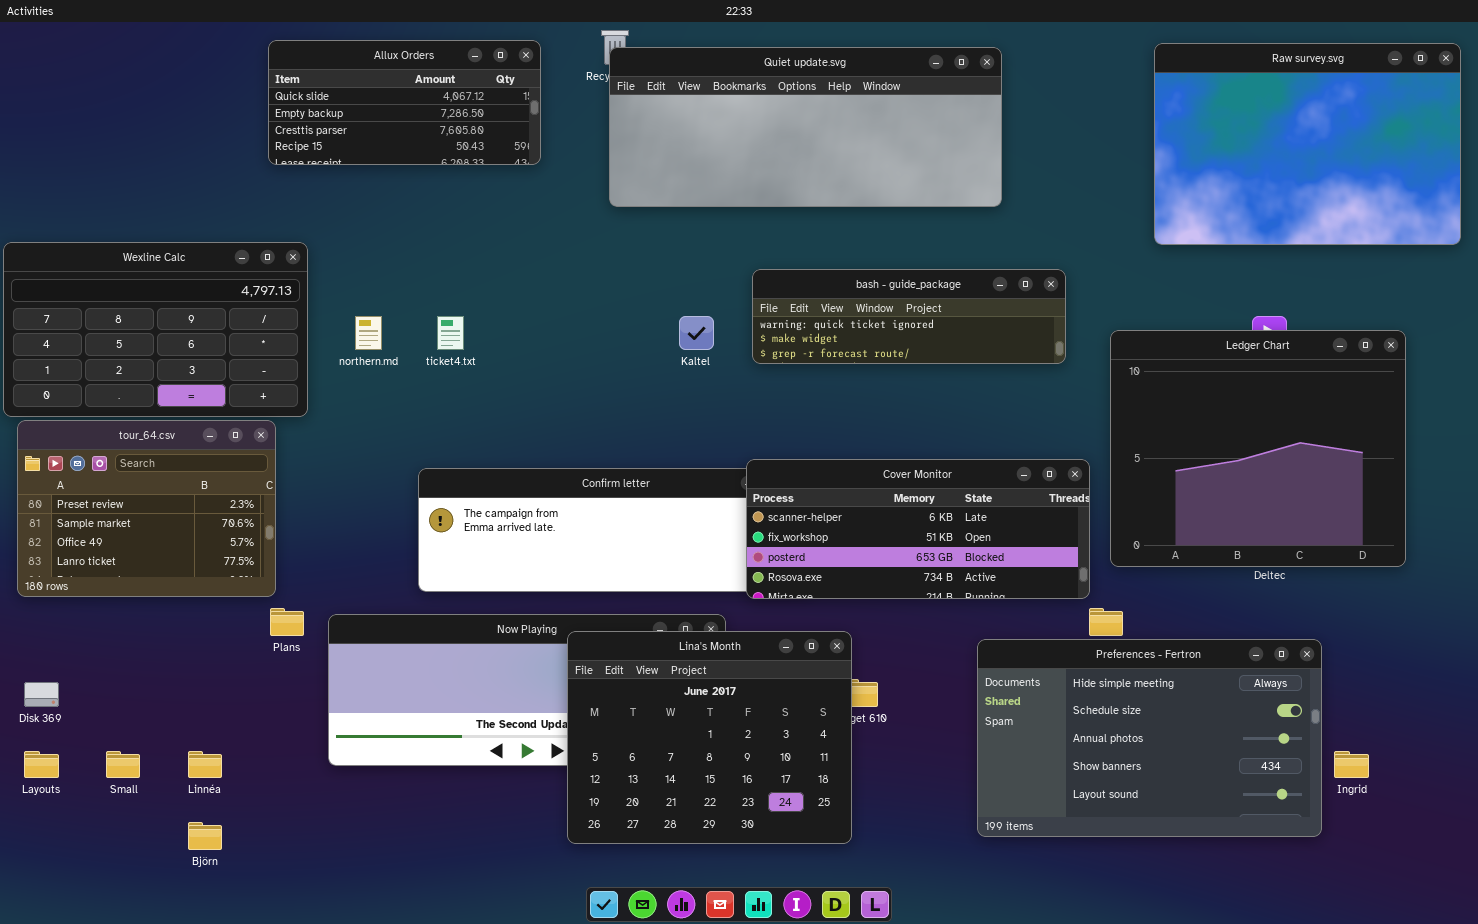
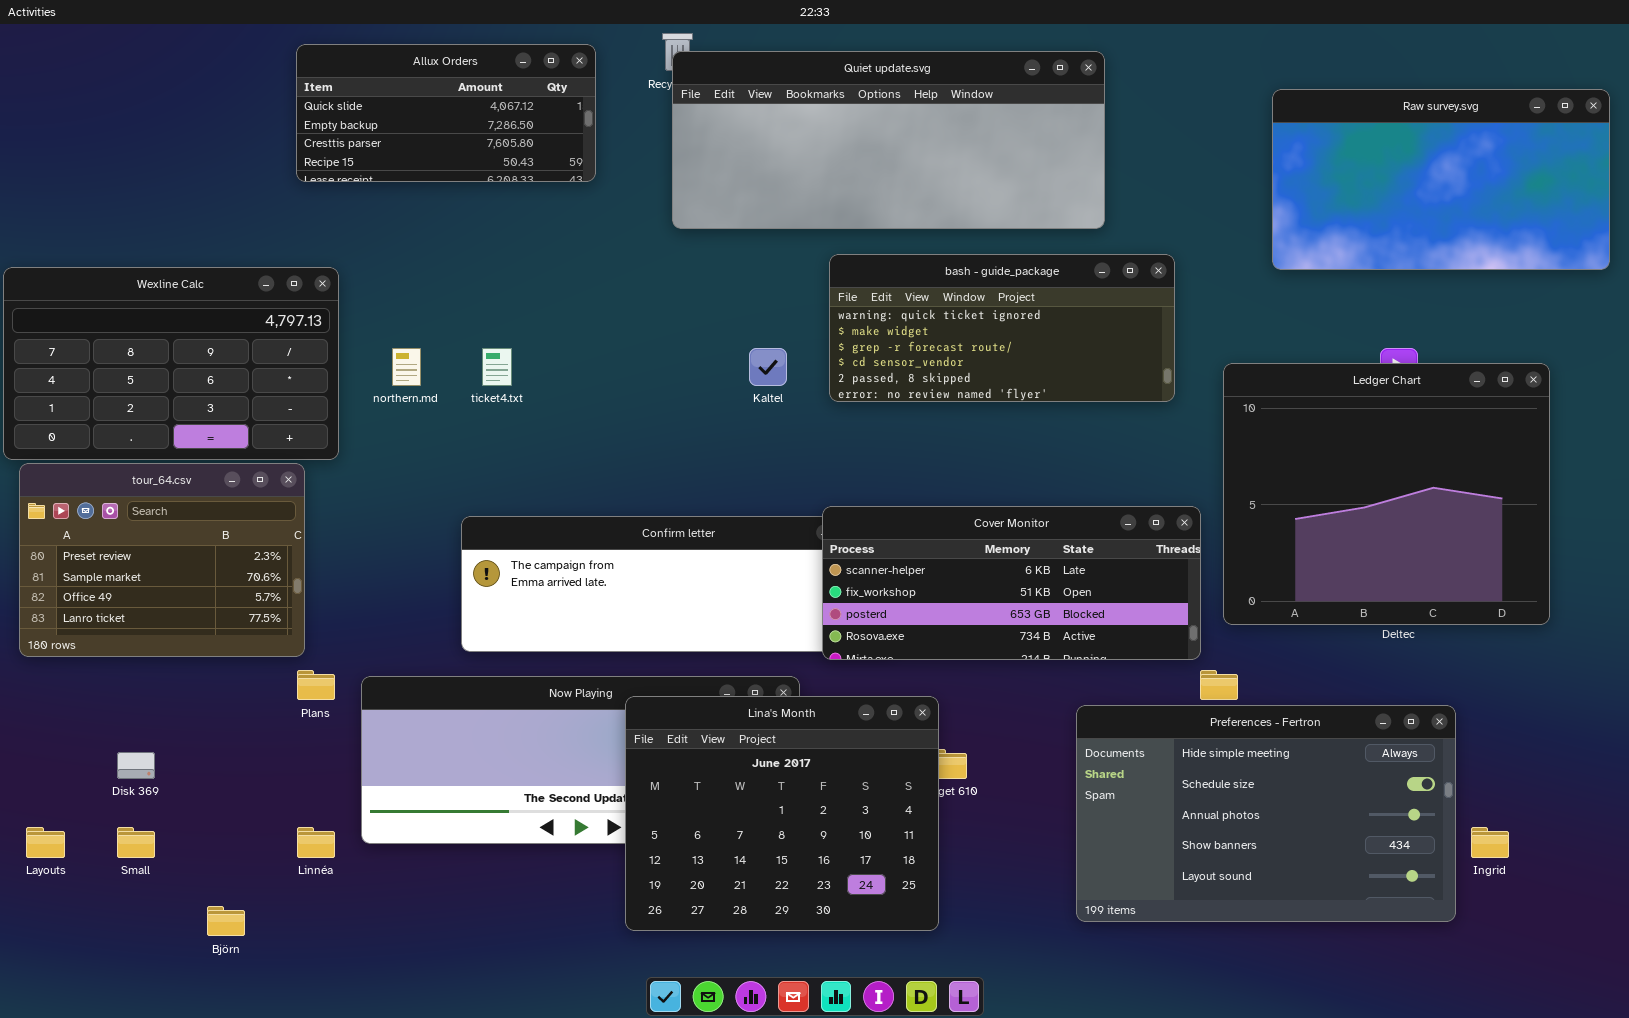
Raw survey.svg: [1154,43,1461,245] -> [1272,89,1610,270], resized
bash - guide_package: [752,269,1066,364] -> [829,254,1175,402], resized
Disk 369: [24,682,59,707] -> [117,752,155,779], moved
Linnéa: [188,751,222,778] -> [297,827,335,858], moved

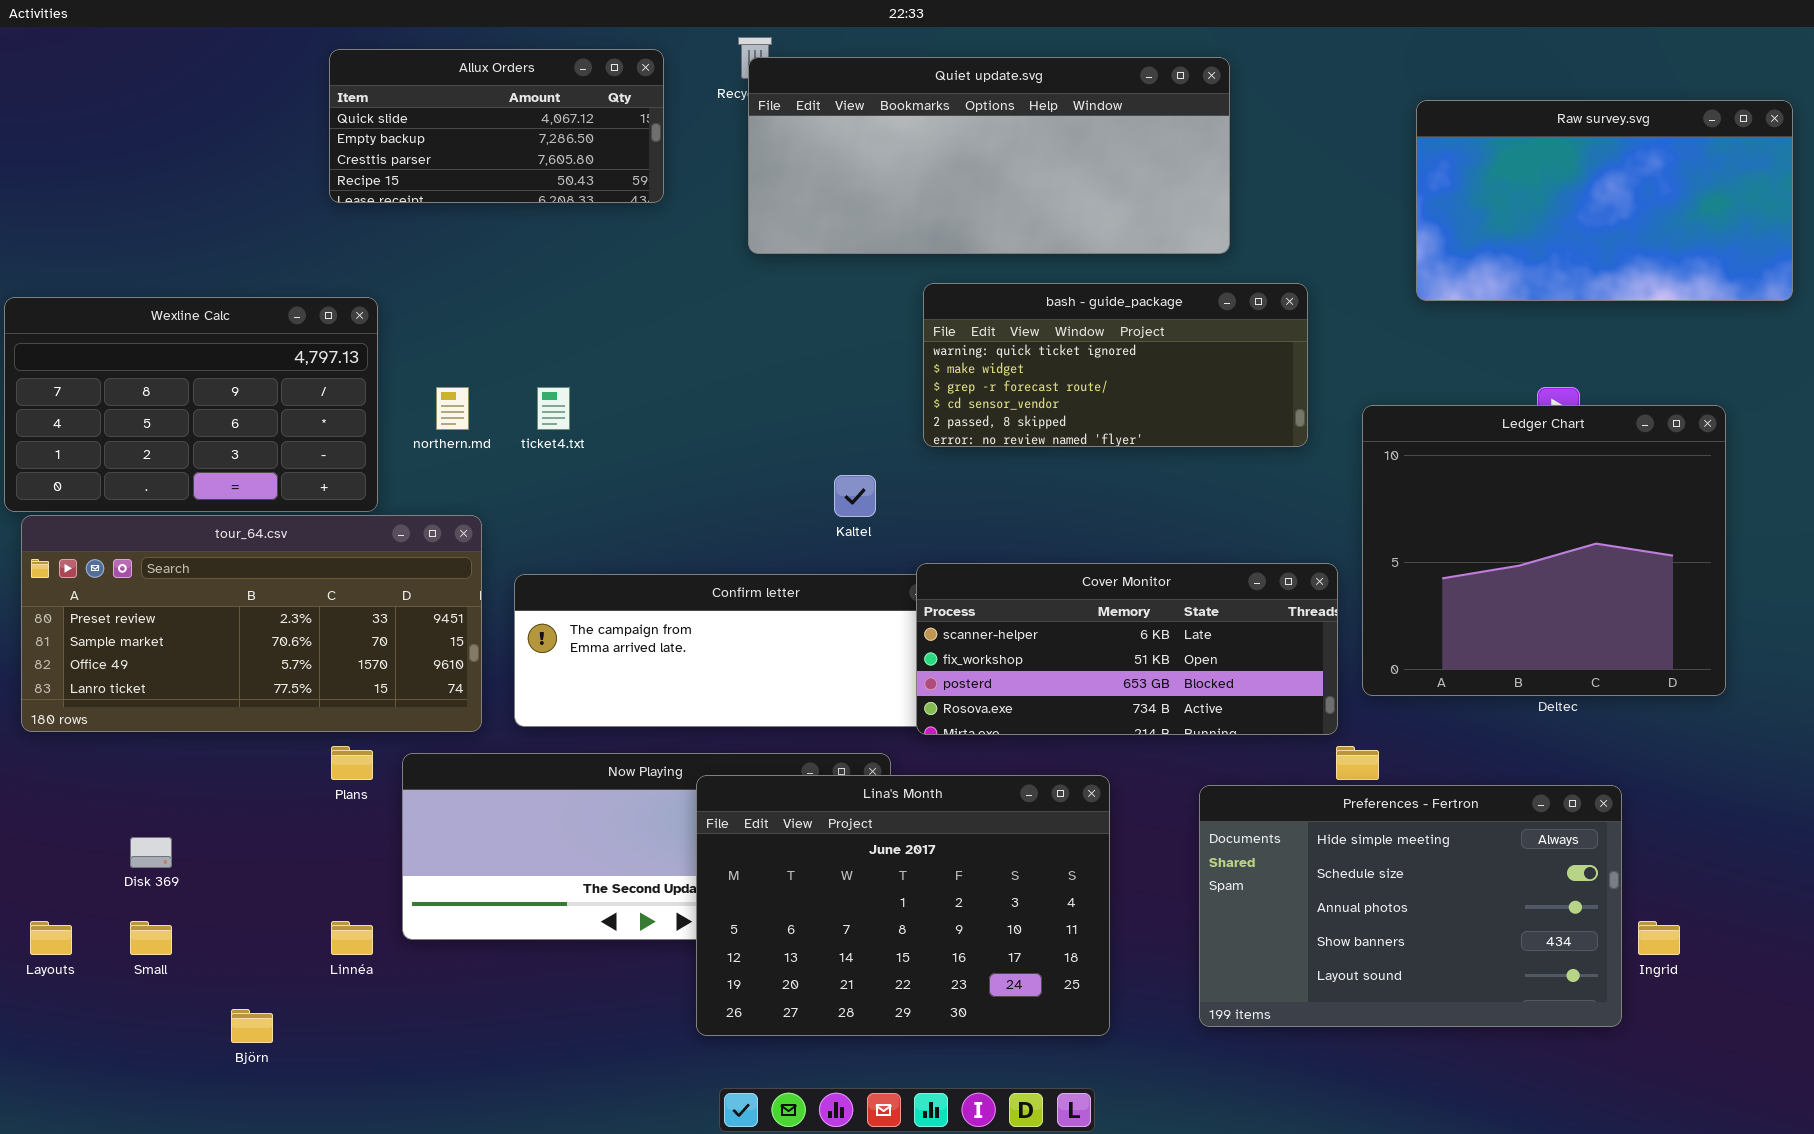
Kaltel: [749,348,787,386] -> [834,475,876,517], moved
tour_64.csv: [19,463,305,657] -> [21,515,482,732], resized
Lina's Month: [625,696,939,931] -> [696,775,1110,1036], resized

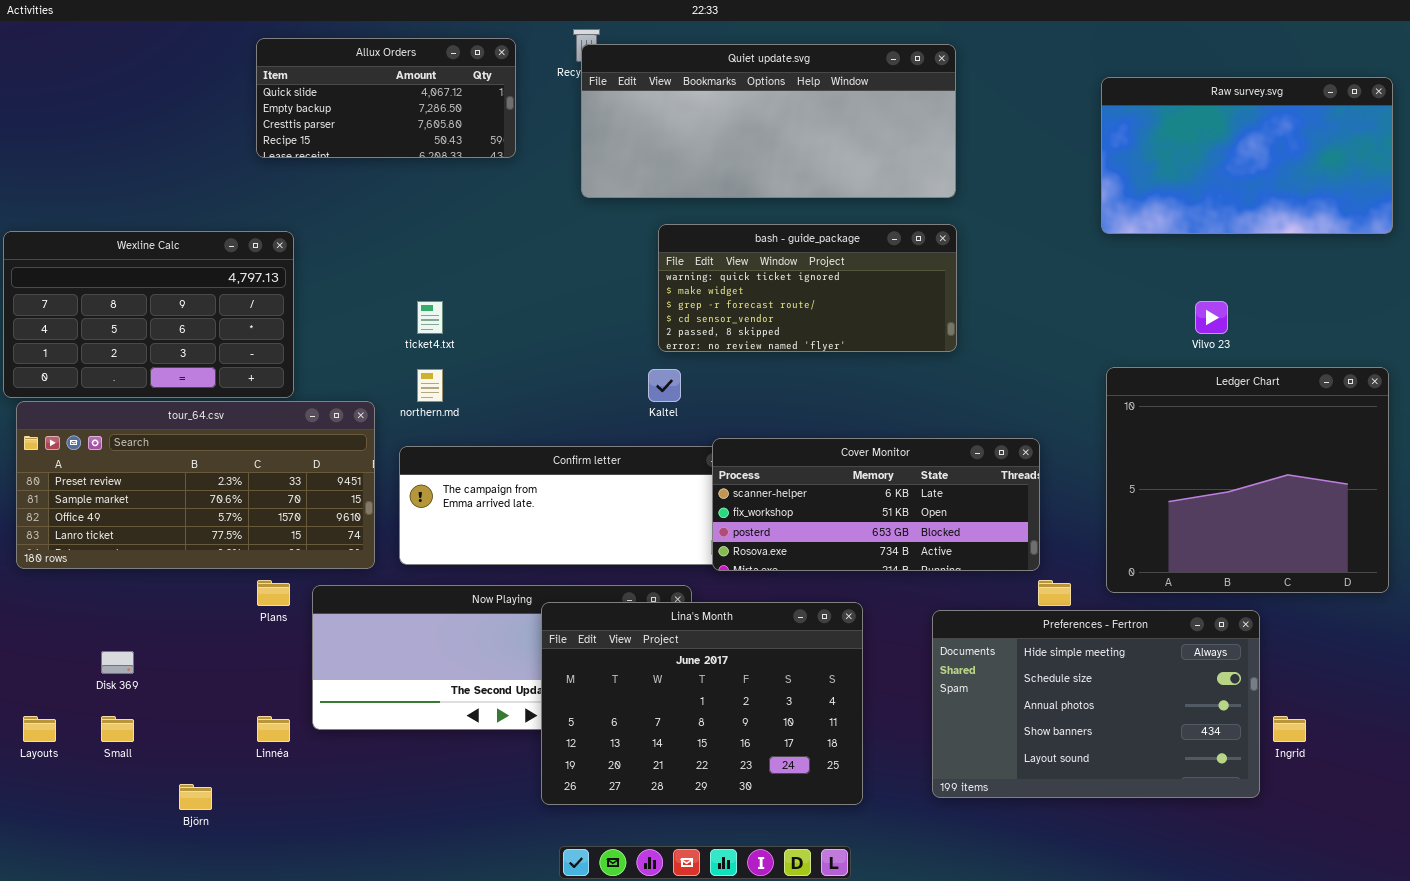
bash - guide_package: [923,283,1308,447] -> [658,224,957,352], moved
northern.md: [436,387,469,430] -> [417,369,443,402], moved
Ledger Chart: [1362,405,1726,696] -> [1106,367,1389,593], moved

